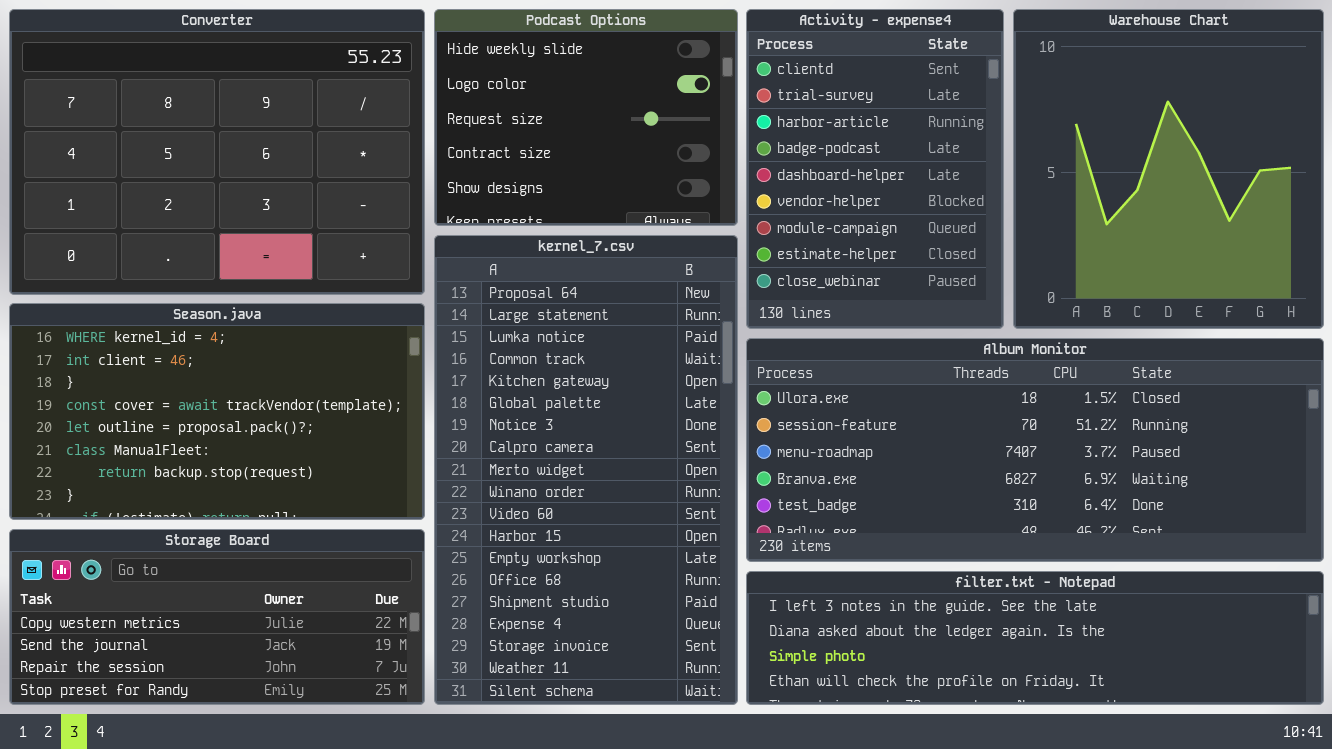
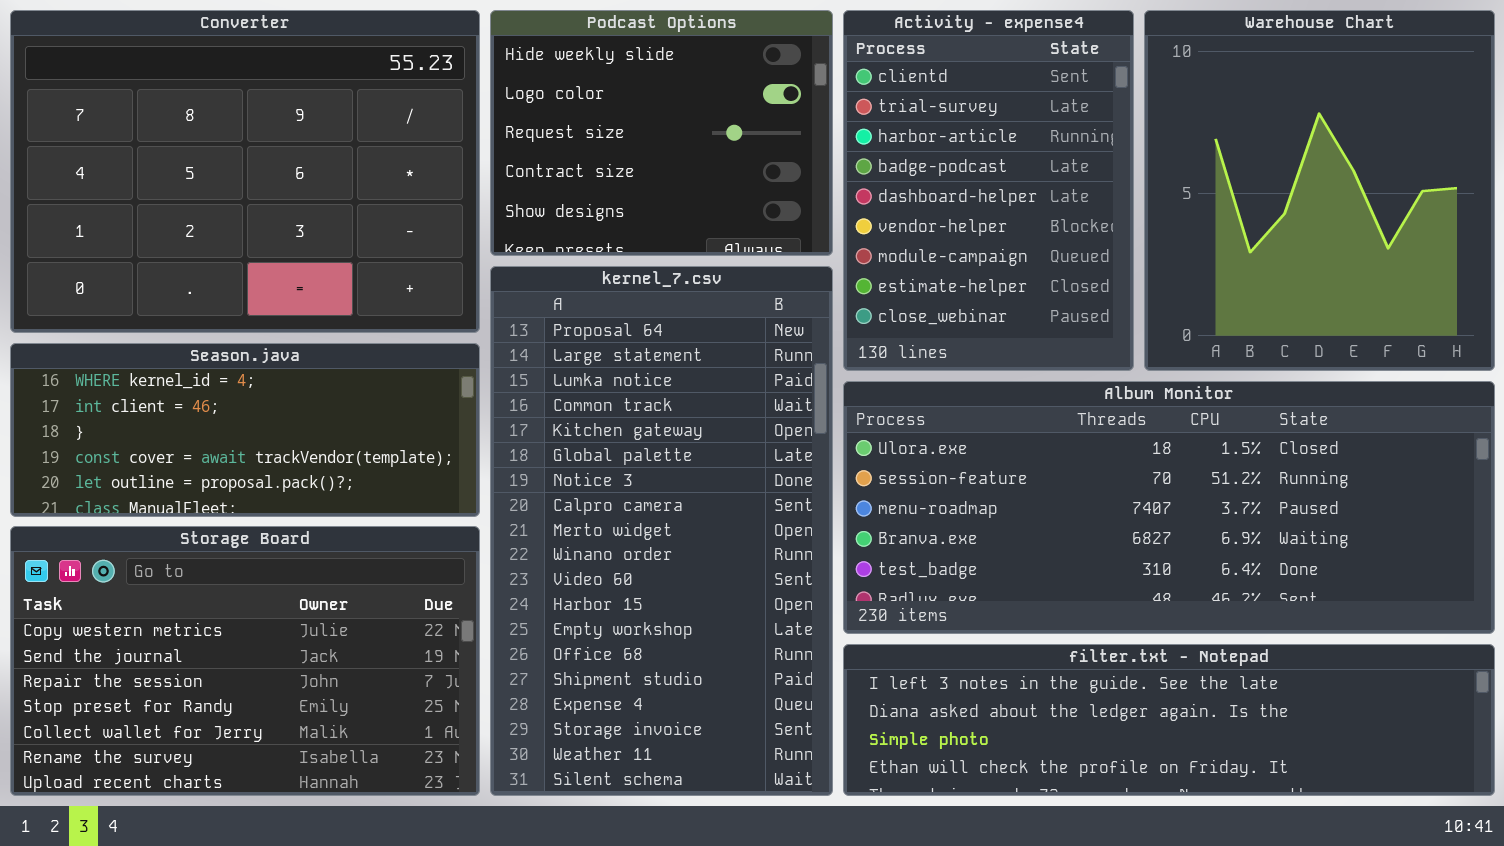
Season.java: [9,303,425,520] -> [10,343,480,517], resized
Storage Board: [9,529,425,705] -> [10,526,480,796], resized

